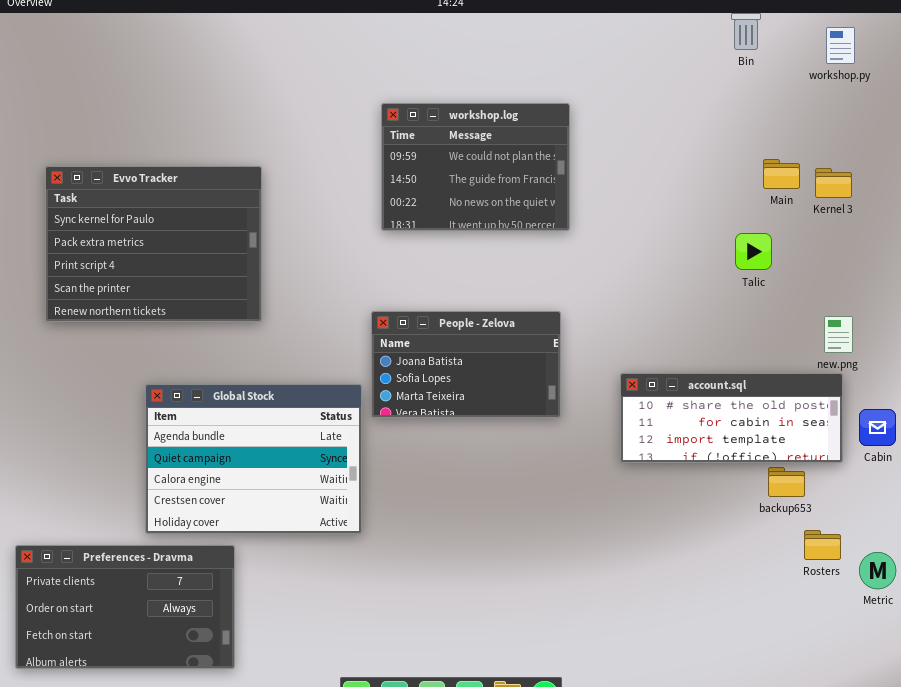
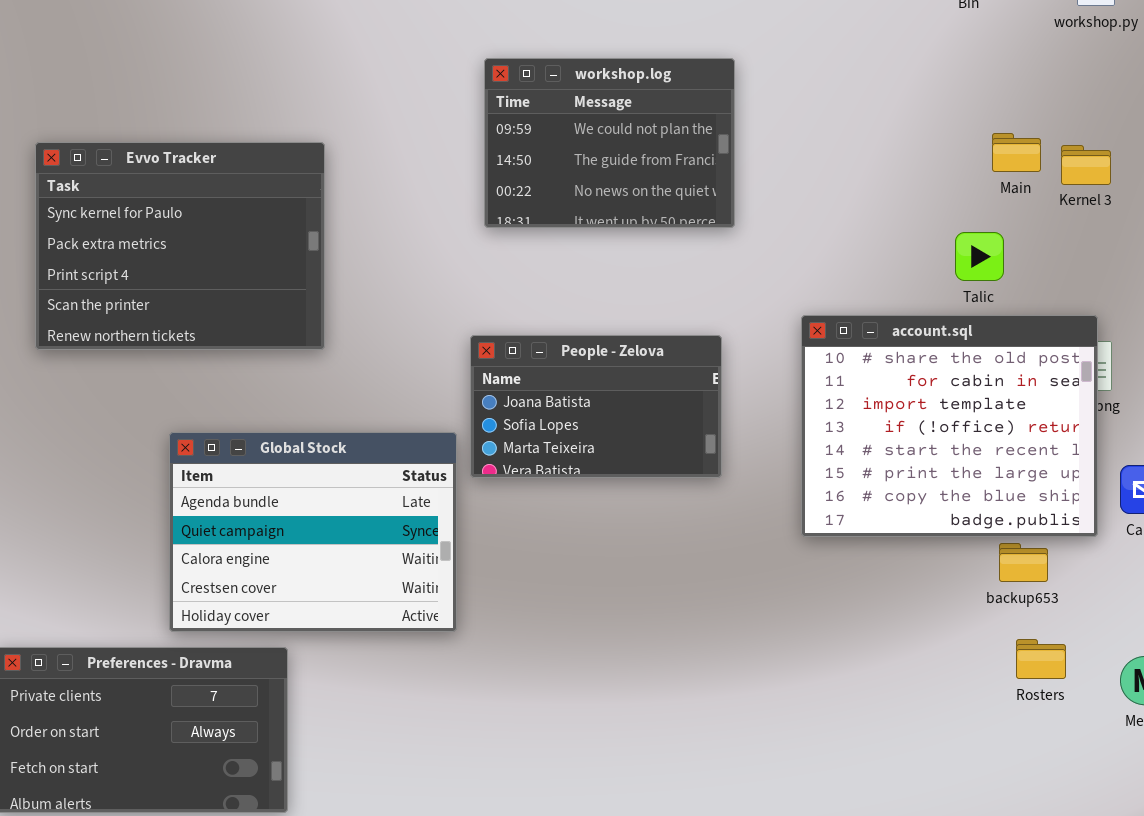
account.sql: [620,373,843,463] -> [801,315,1098,537], resized
Rosters: [804,530,841,560] -> [1016,639,1066,679], moved

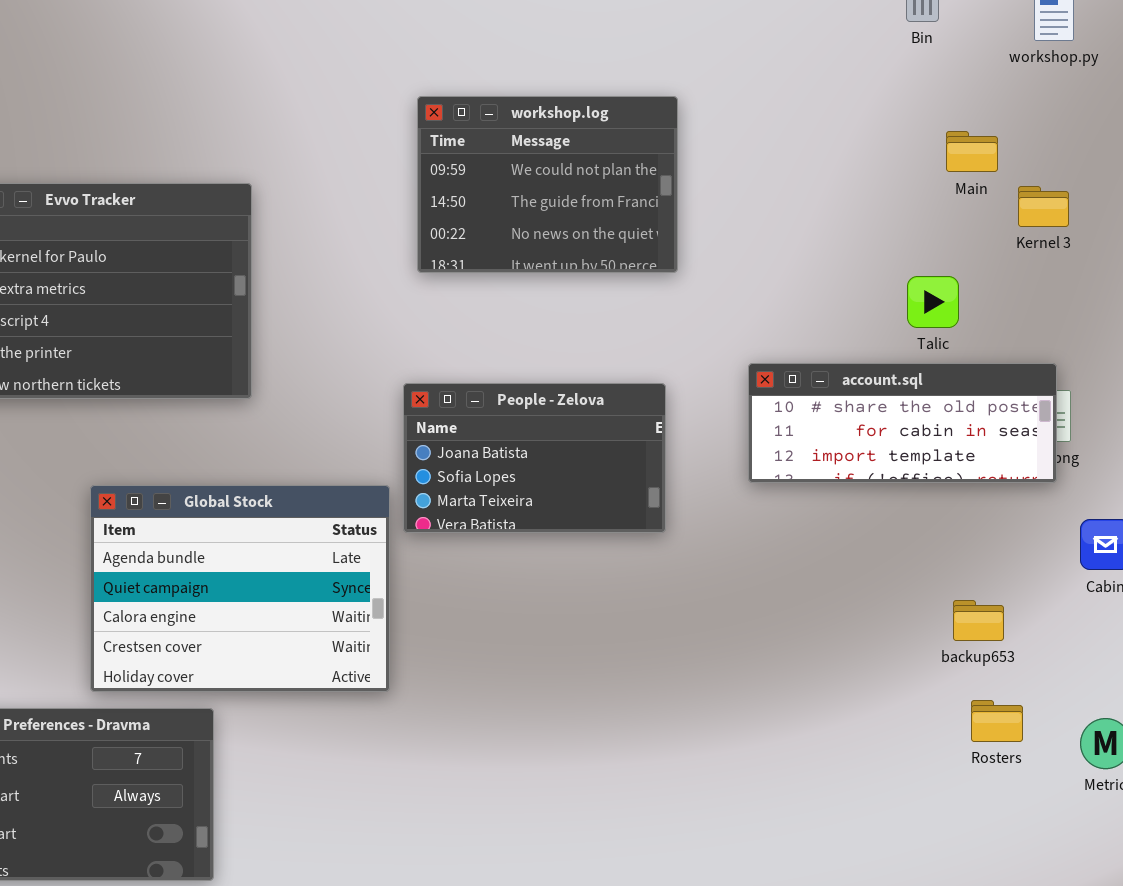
Main: [992,133,1041,172] -> [946,131,998,172], moved
account.sql: [801,315,1098,537] -> [748,363,1057,483], resized

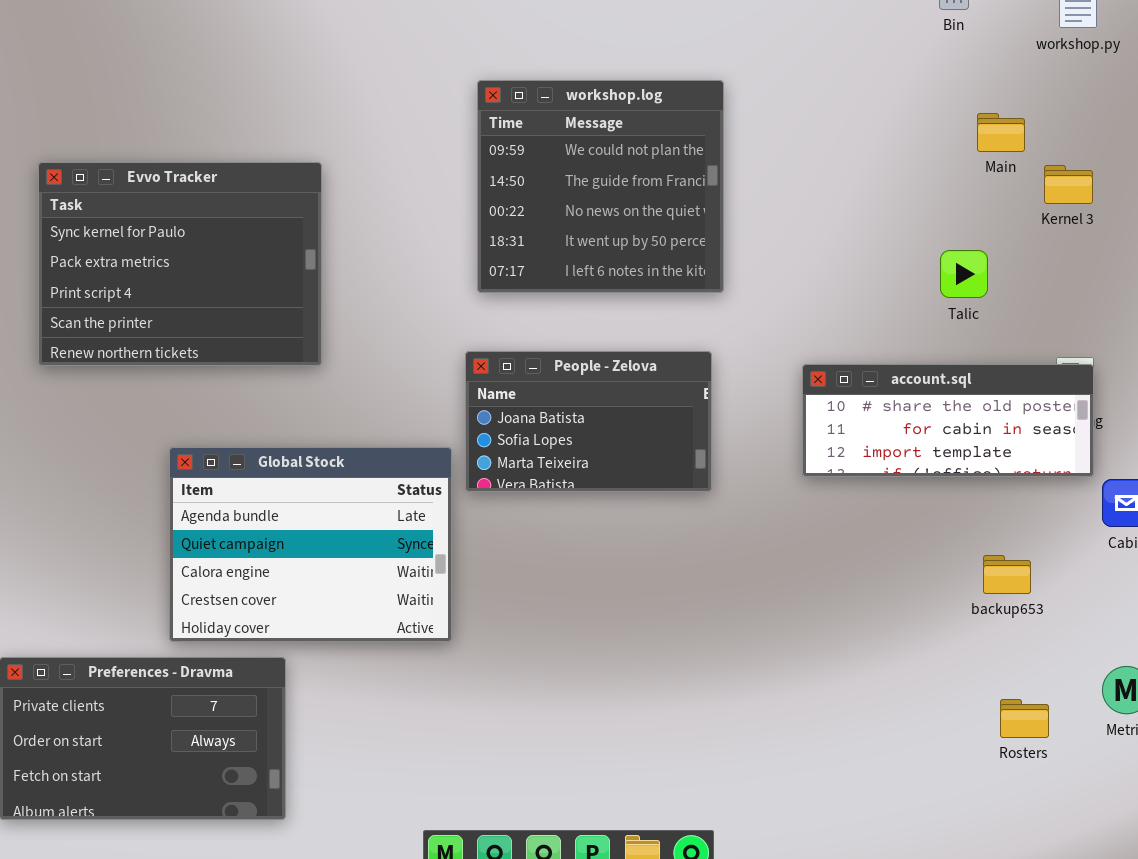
workshop.log: [417,96,678,273] -> [477,80,724,293], resized
account.sql: [748,363,1057,483] -> [802,364,1094,477], moved
Rosters: [971,700,1023,742] -> [1000,699,1049,738], moved

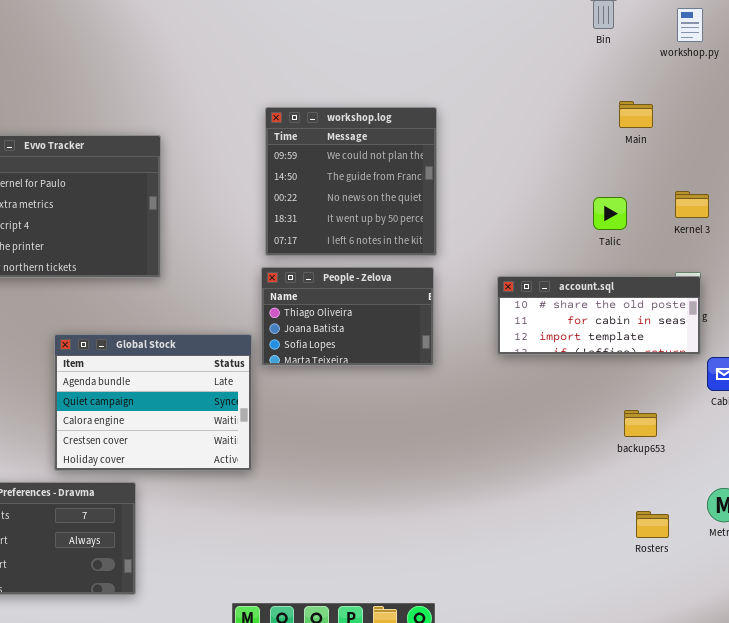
workshop.log: [477,80,724,293] -> [265,107,437,256], moved
Kernel 3: [1044,165,1093,204] -> [675,191,709,218], moved
People - Zelova: [465,351,712,492] -> [261,267,434,366], scrolled up 1 row

